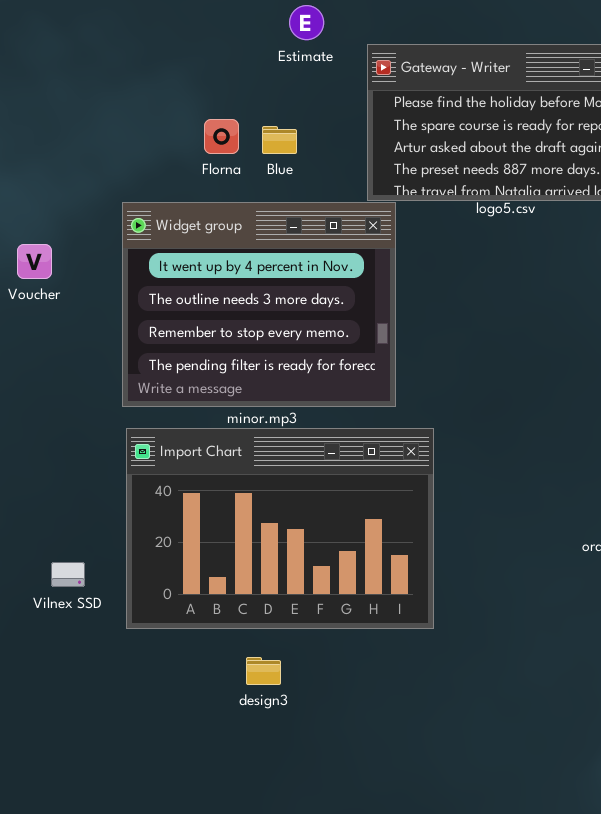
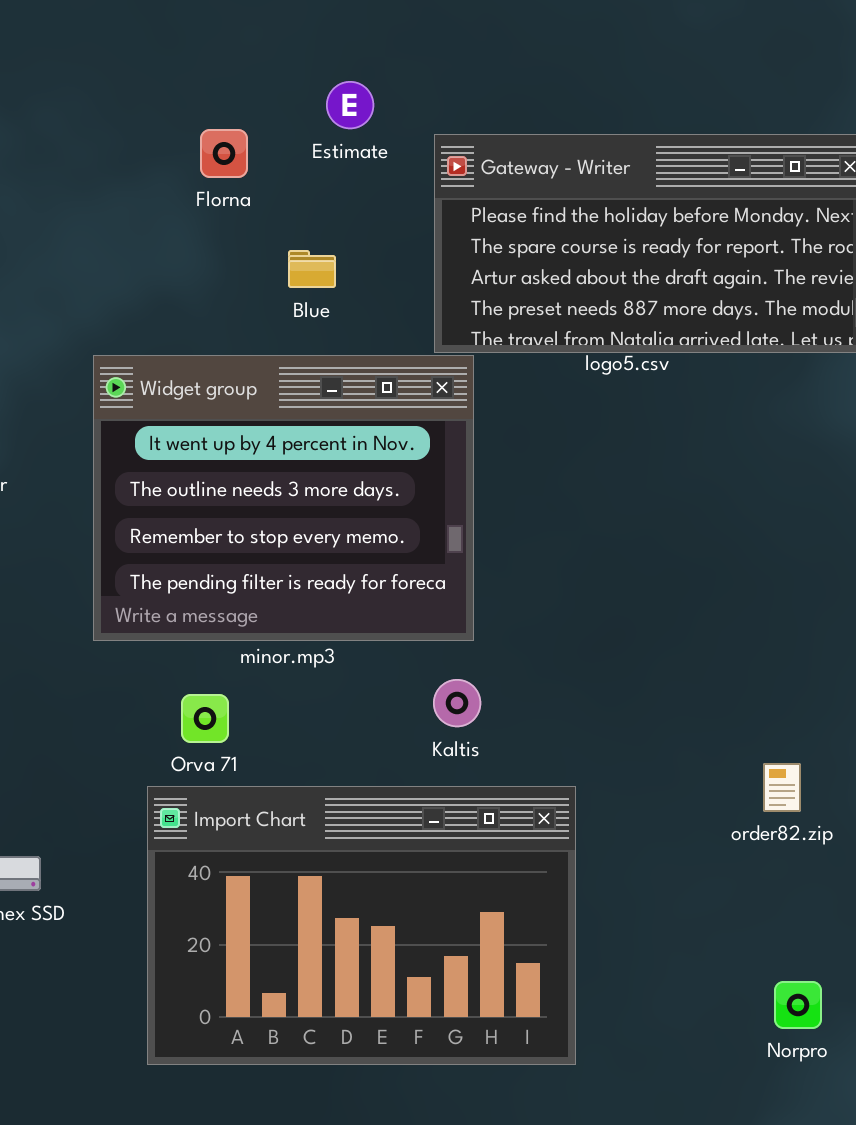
Florna: [204,119,239,154] -> [200,129,248,178], moved
Import Chart: [126,428,434,629] -> [147,786,576,1065], moved

